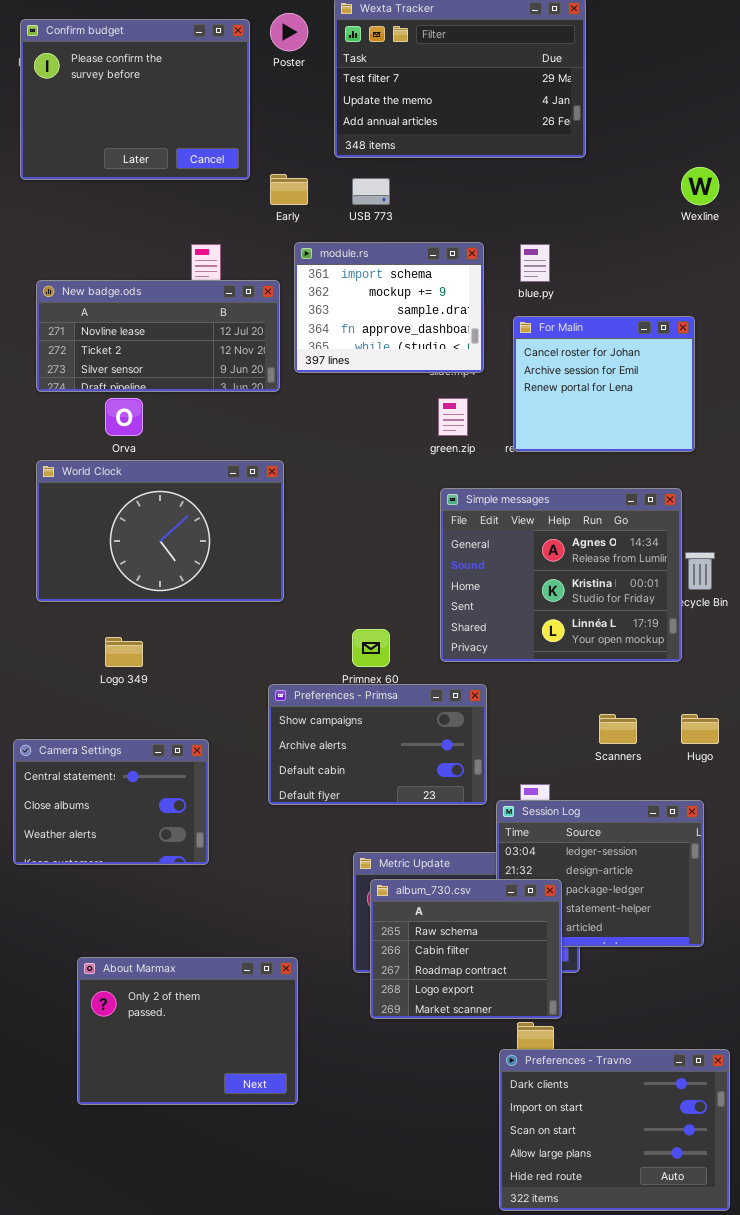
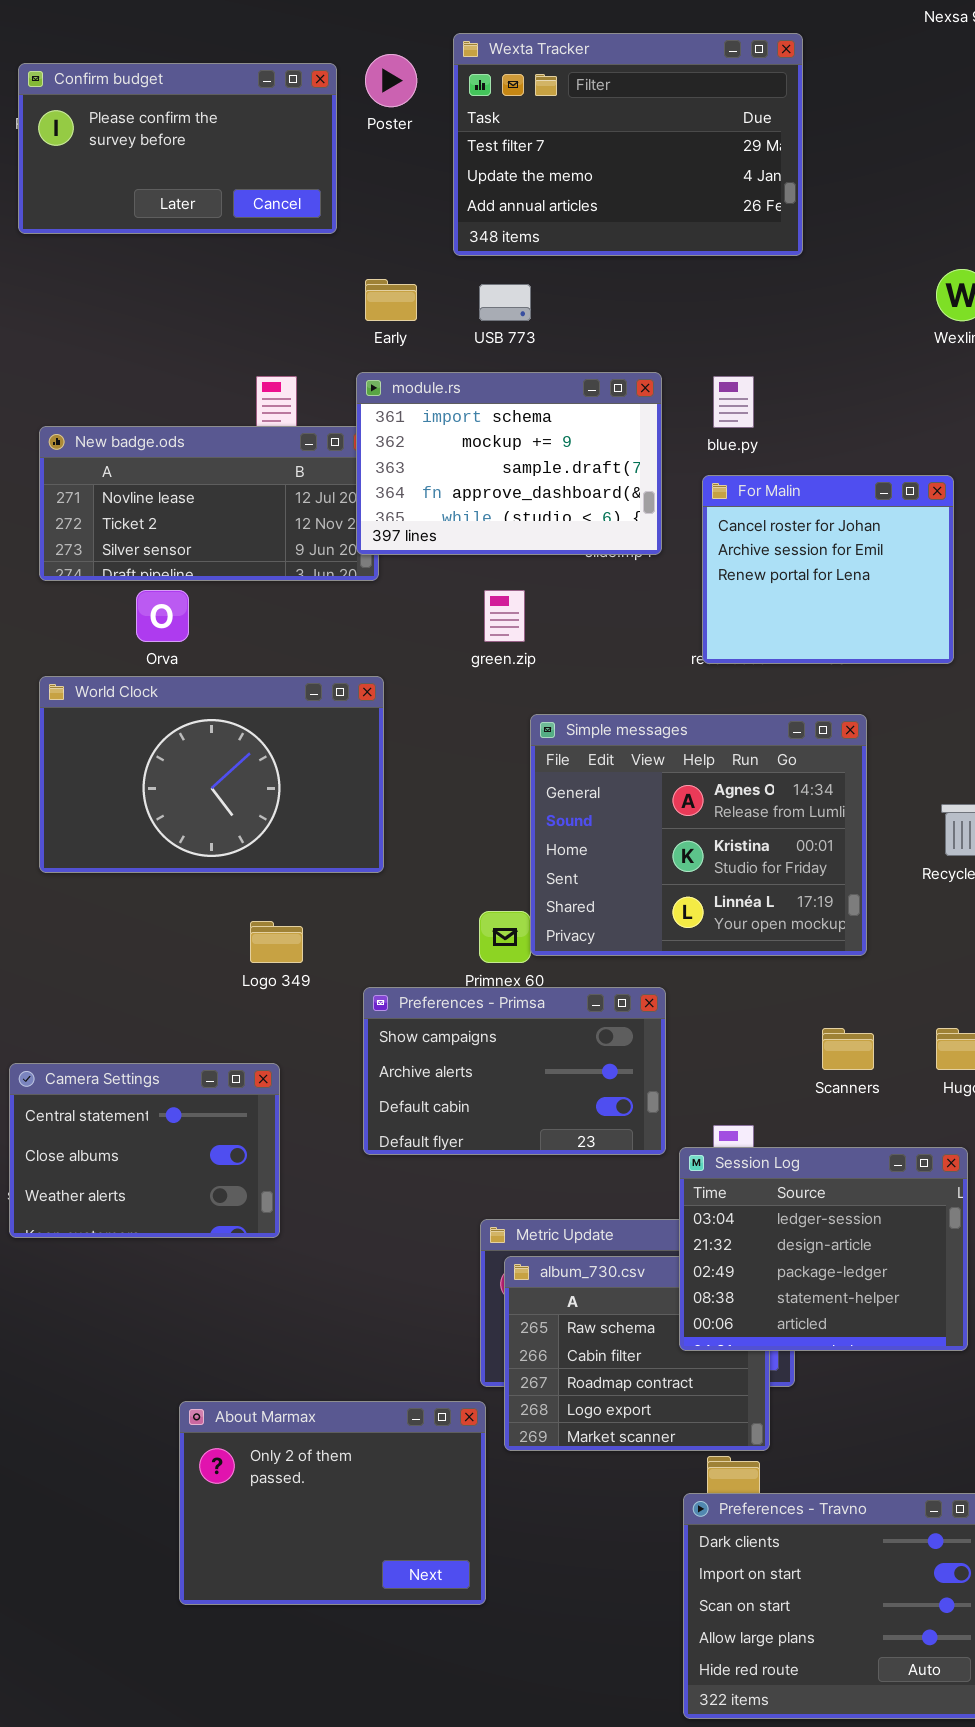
Confirm budget: [20,19,250,180] -> [18,63,337,234], resized
module.rs: [294,242,484,373] -> [356,372,662,555], resized
green.zip: [438,398,468,436] -> [484,590,525,642], moved
Simple messages: [440,488,682,662] -> [530,714,867,956], moved
Logo 349: [105,637,143,667] -> [250,921,303,963], moved
Session Log: [496,800,704,947] -> [679,1147,968,1351], raised
About Marmax: [77,957,298,1105] -> [179,1401,486,1605], moved

